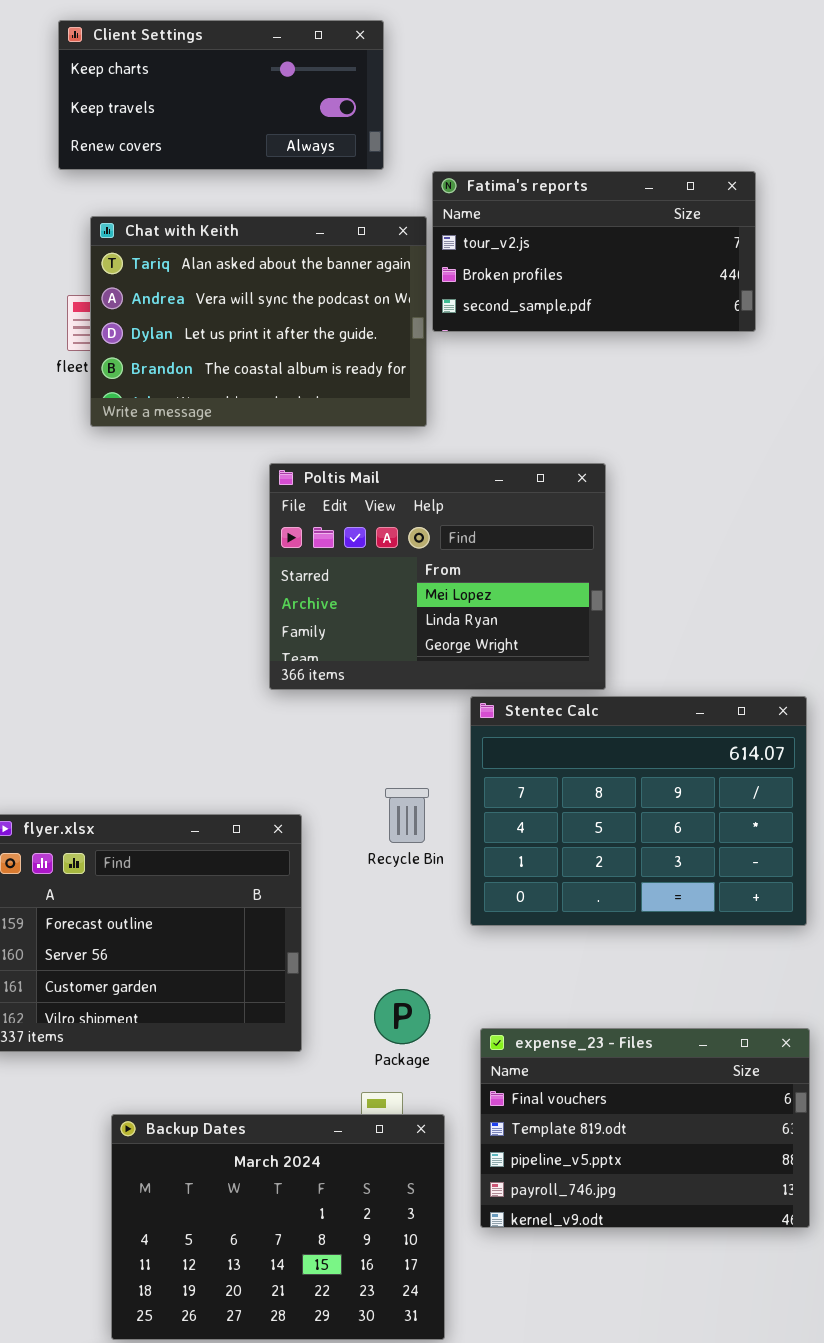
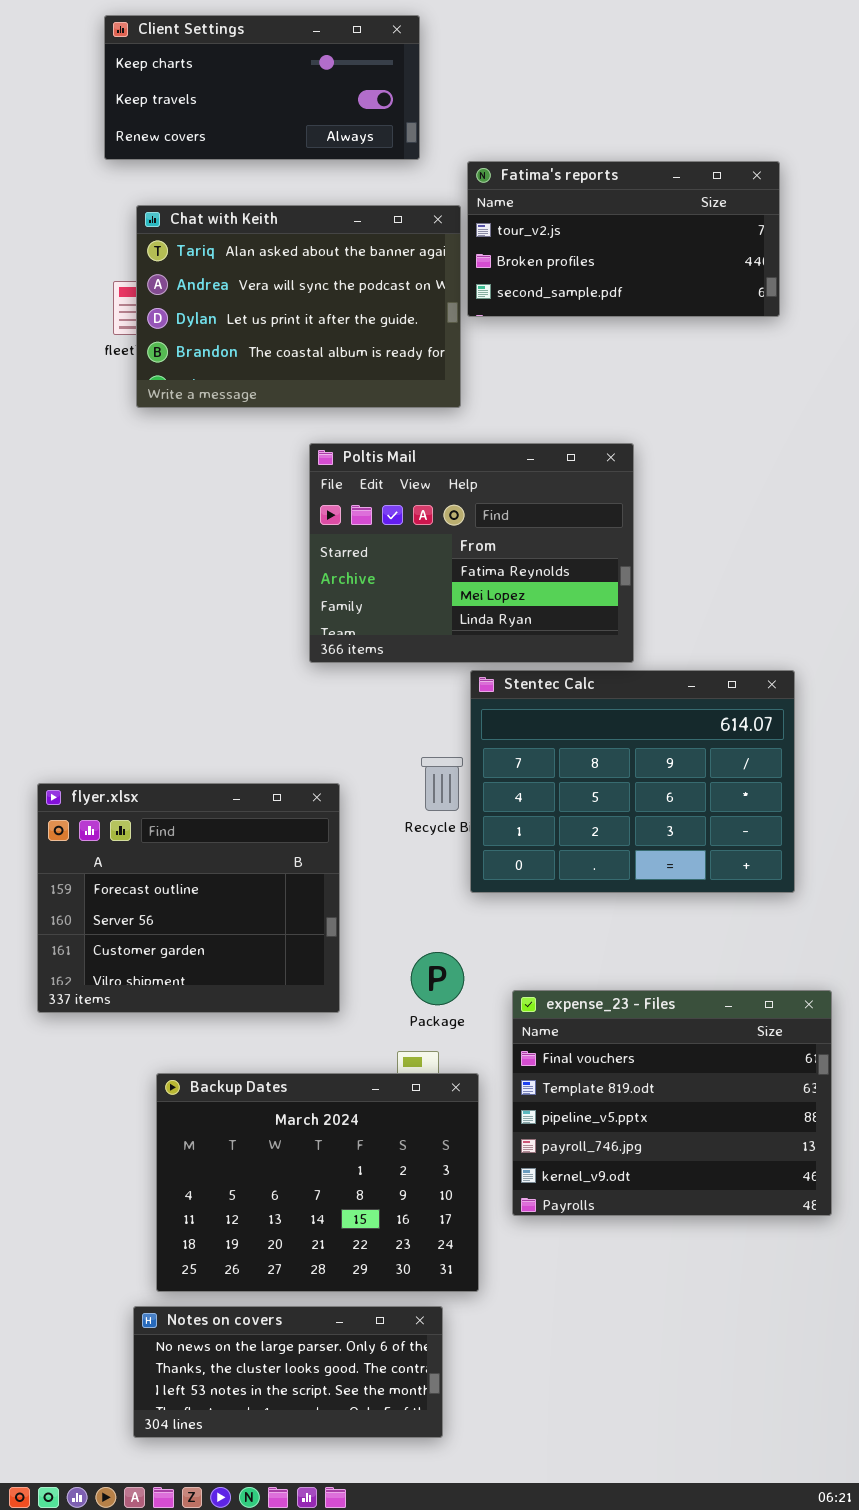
Poltis Mail: [269,463,606,690] -> [309,443,634,663], scrolled up 1 row
Stentec Calc: [470,696,807,926] -> [470,670,795,893], moved
expense_23 - Files: [480,1028,810,1228] -> [512,990,832,1216], resized

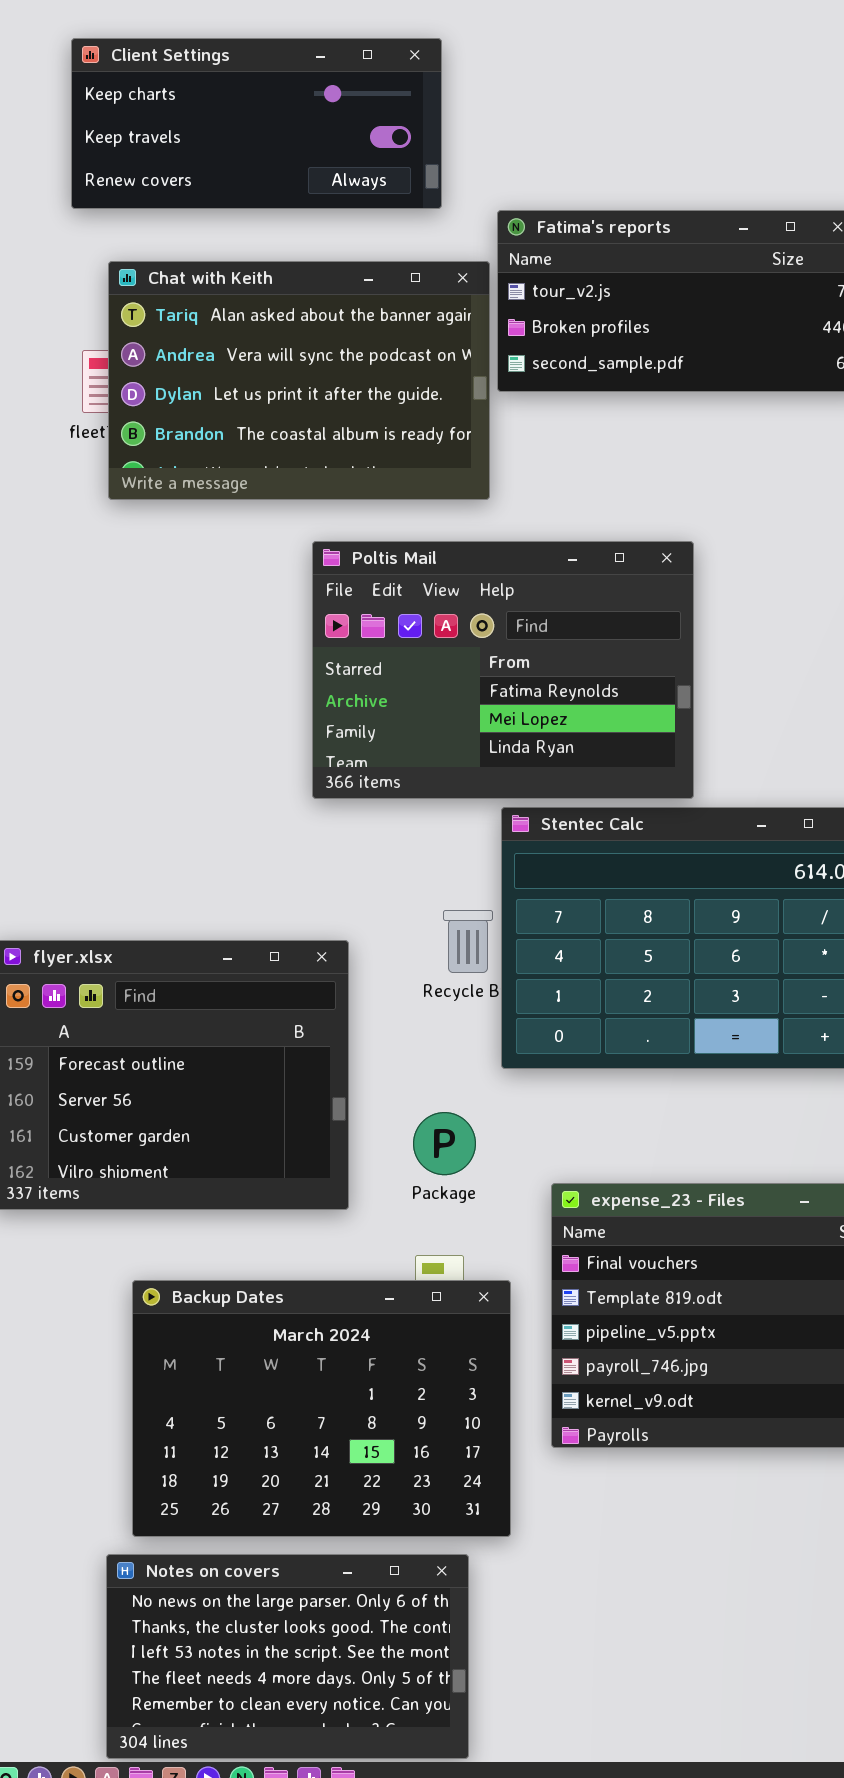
Package: [411,952,464,1005] -> [413,1112,476,1175], moved
Notes on covers: [133,1306,443,1438] -> [106,1554,469,1759], resized

